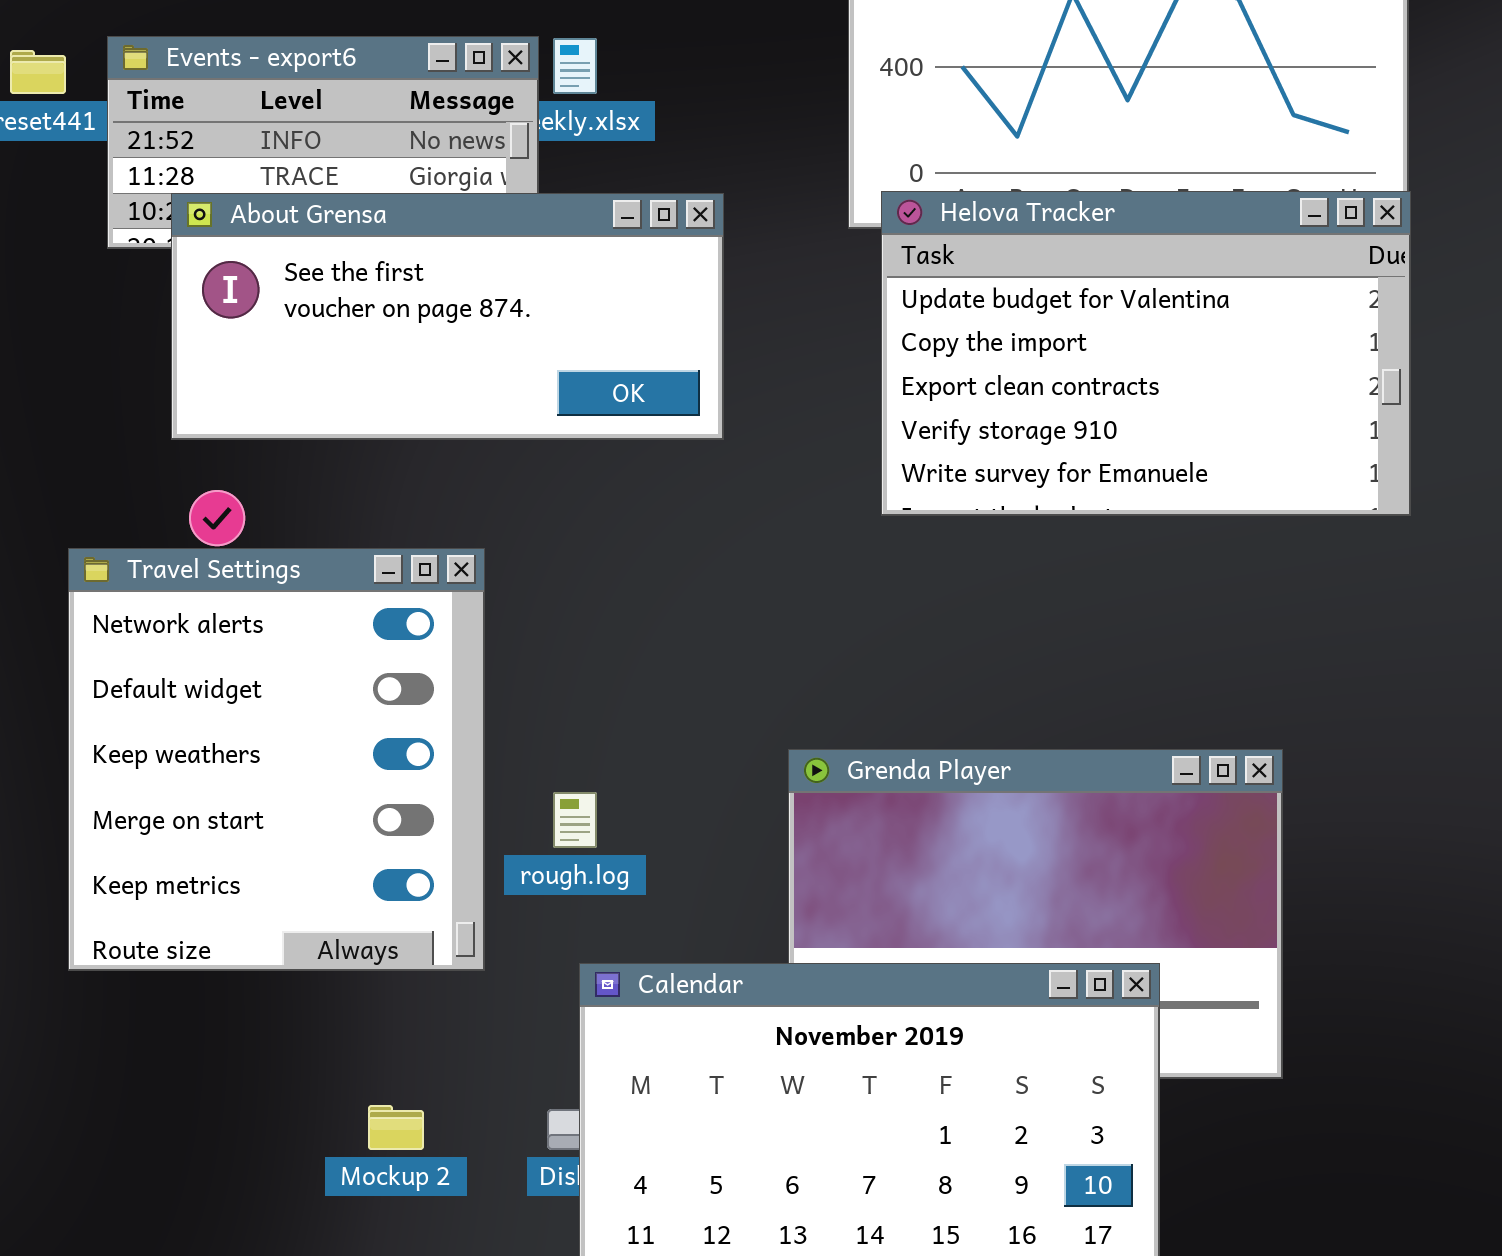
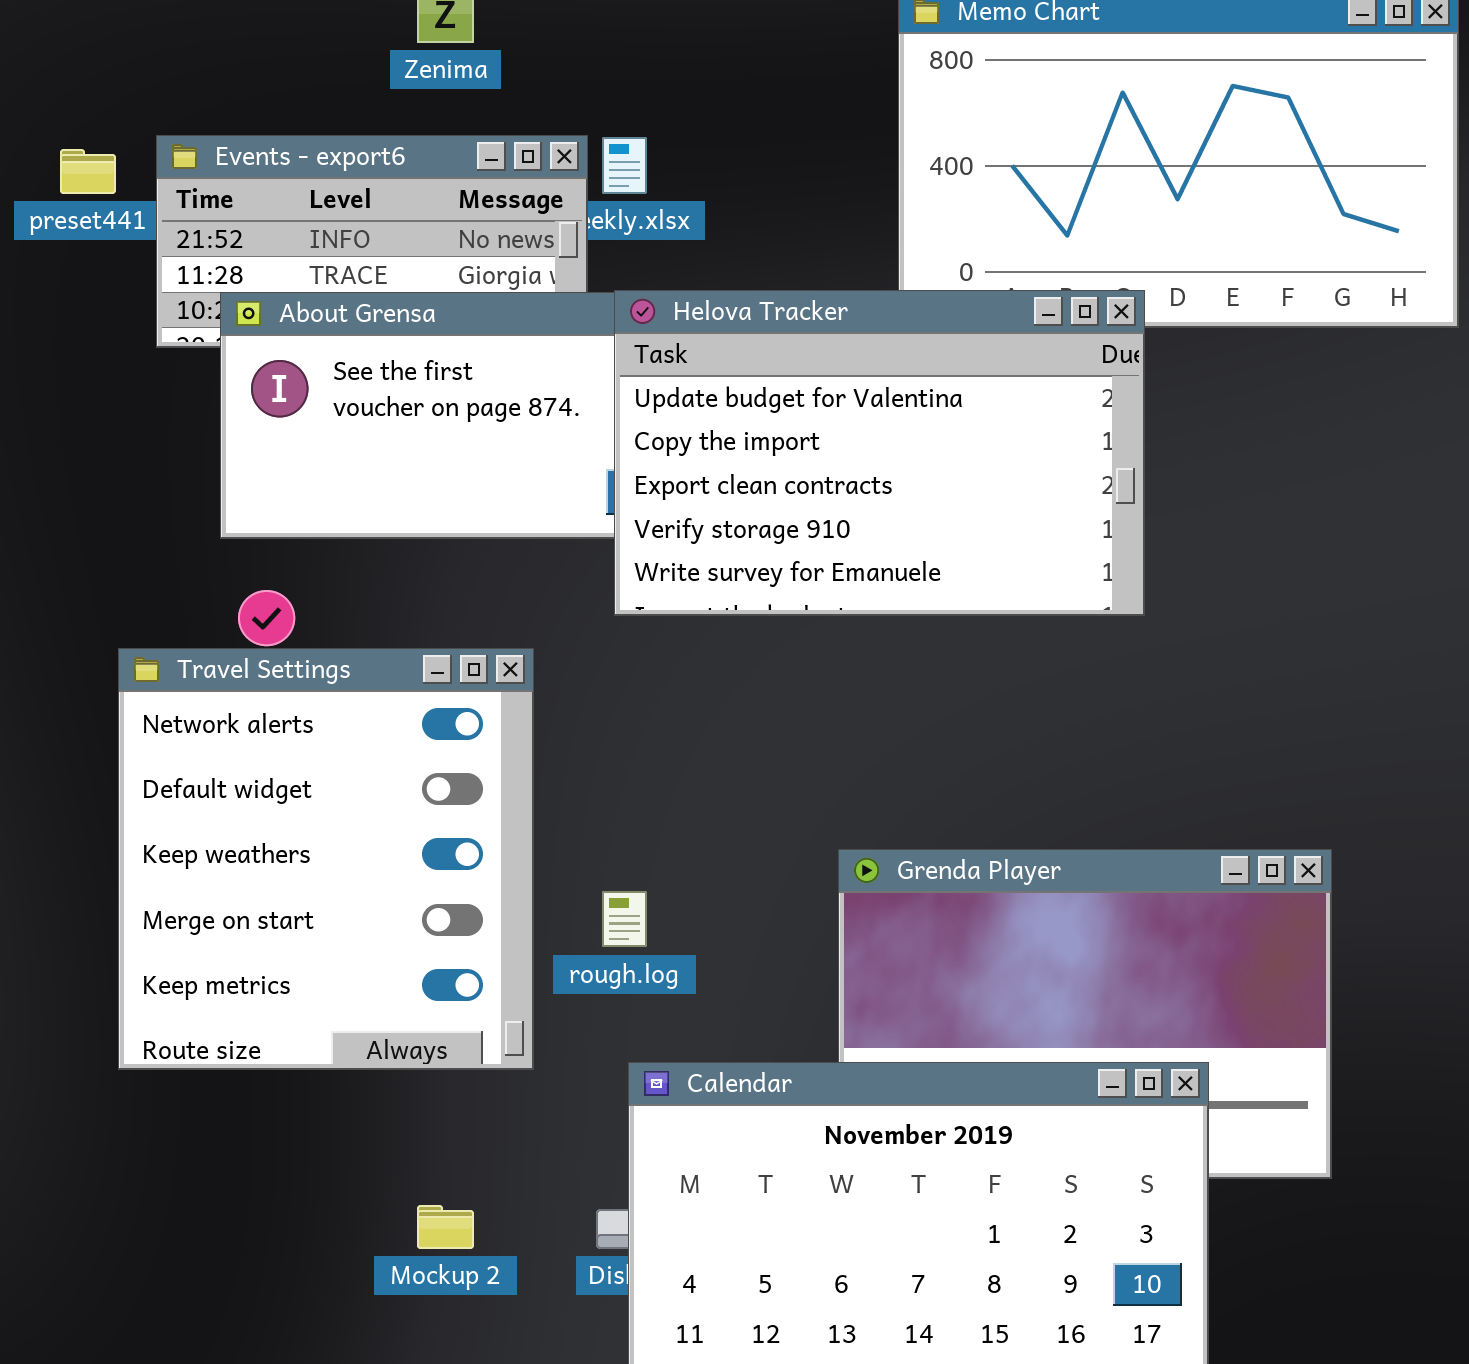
Helova Tracker: [881,191,1411,516] -> [614,290,1145,616], moved

